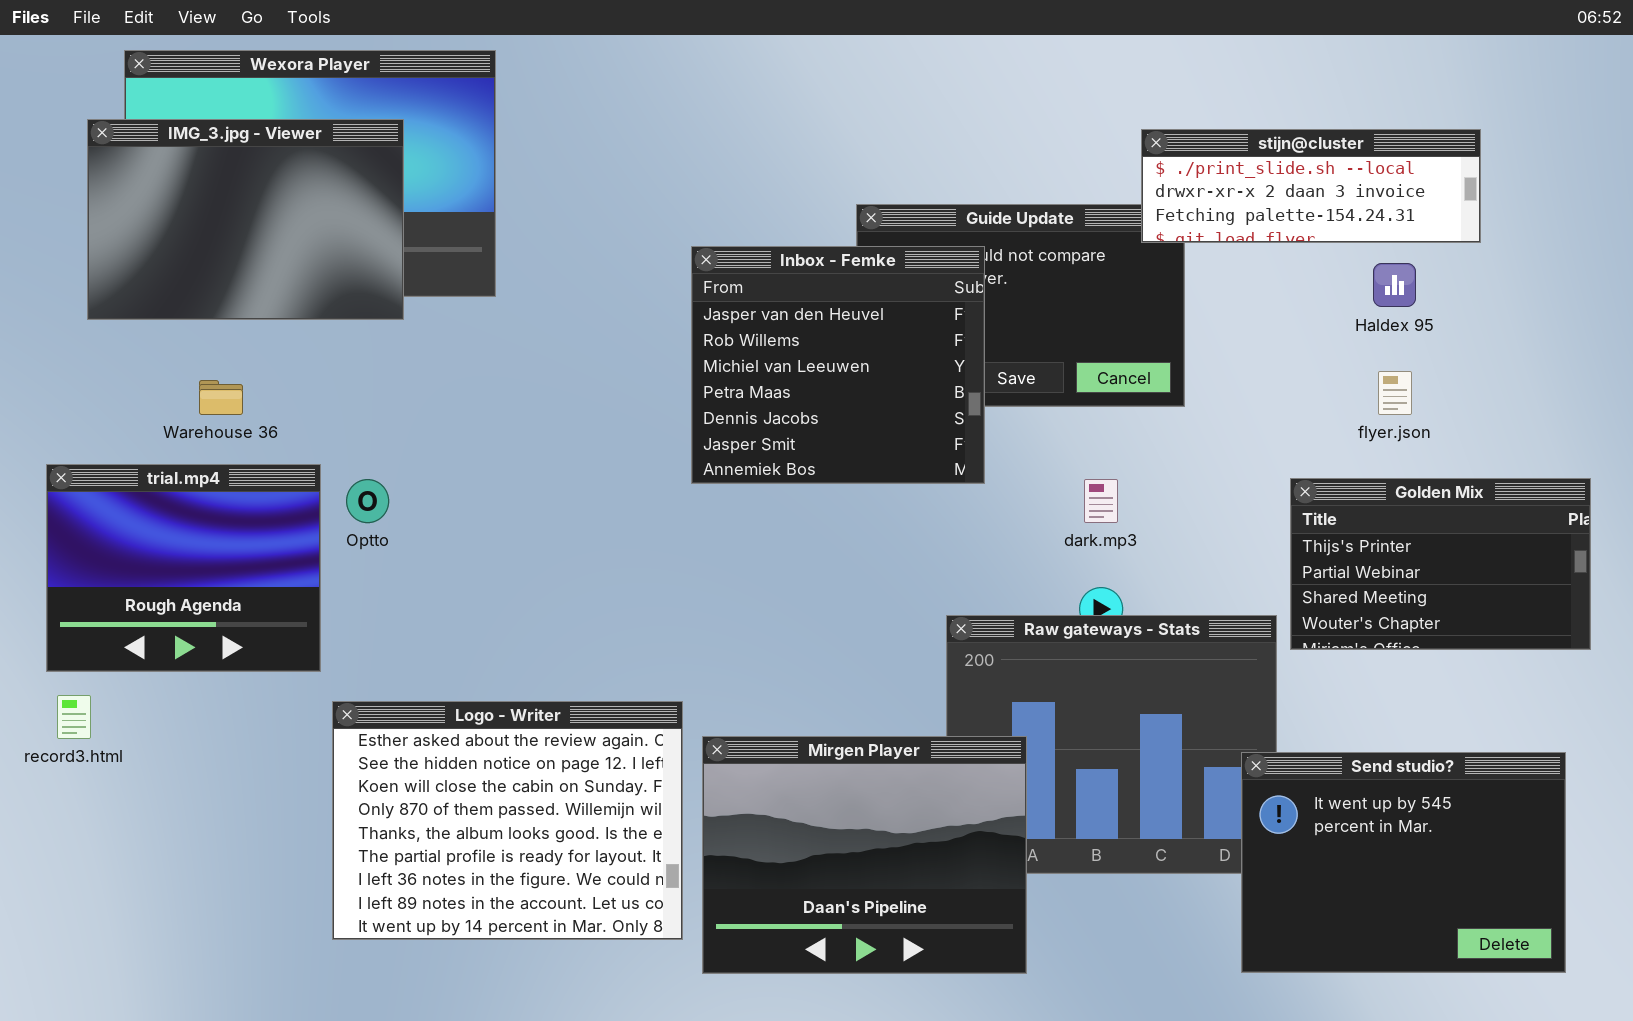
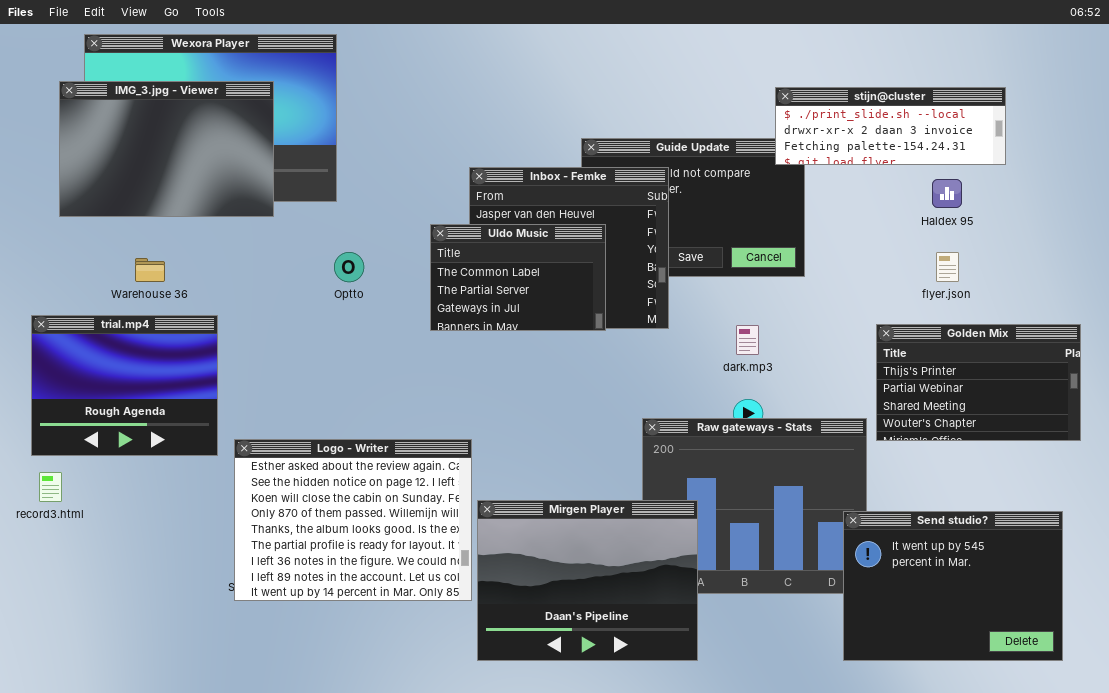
Uldo Music: none -> [430,224,606,331], opened
Optto: [346,479,389,523] -> [334,252,364,282], moved
Logo - Writer: [332,701,683,940] -> [234,439,472,601], moved

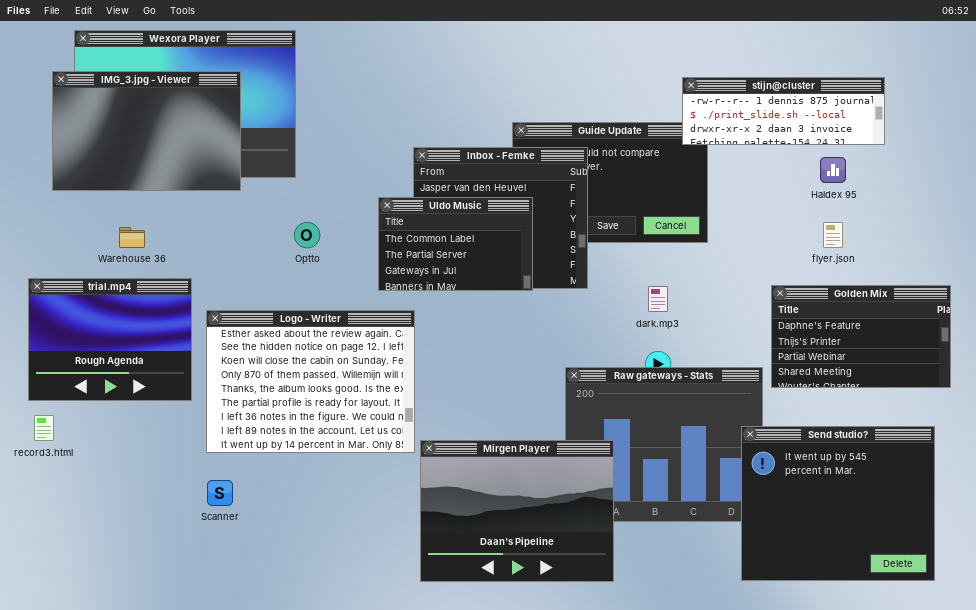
stijn@cluster: [775,87,1006,165] -> [682,77,885,145], scrolled up 1 row
Golden Mix: [876,324,1081,441] -> [771,285,951,388], scrolled up 1 row
Logo - Writer: [234,439,472,601] -> [206,310,415,453], moved
Send studio?: [843,511,1063,661] -> [741,426,935,581], resized

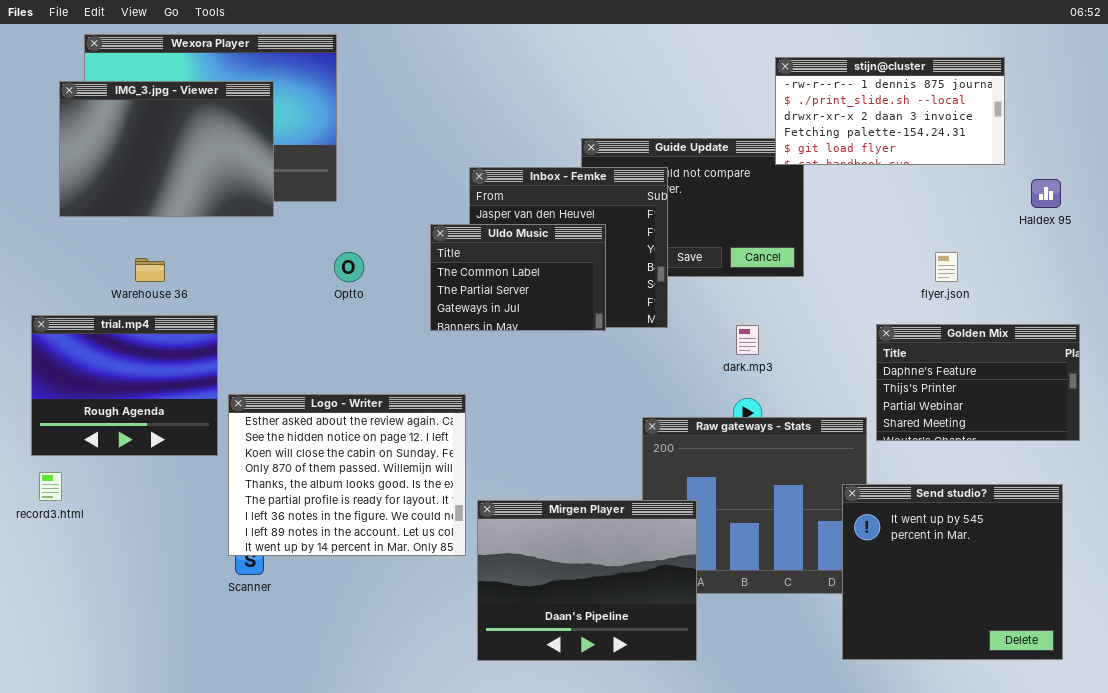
stijn@cluster: [682,77,885,145] -> [775,57,1005,165], resized
Haldex 95: [820,157,846,183] -> [1031,179,1061,208], moved
Logo - Writer: [206,310,415,453] -> [228,394,466,556], moved

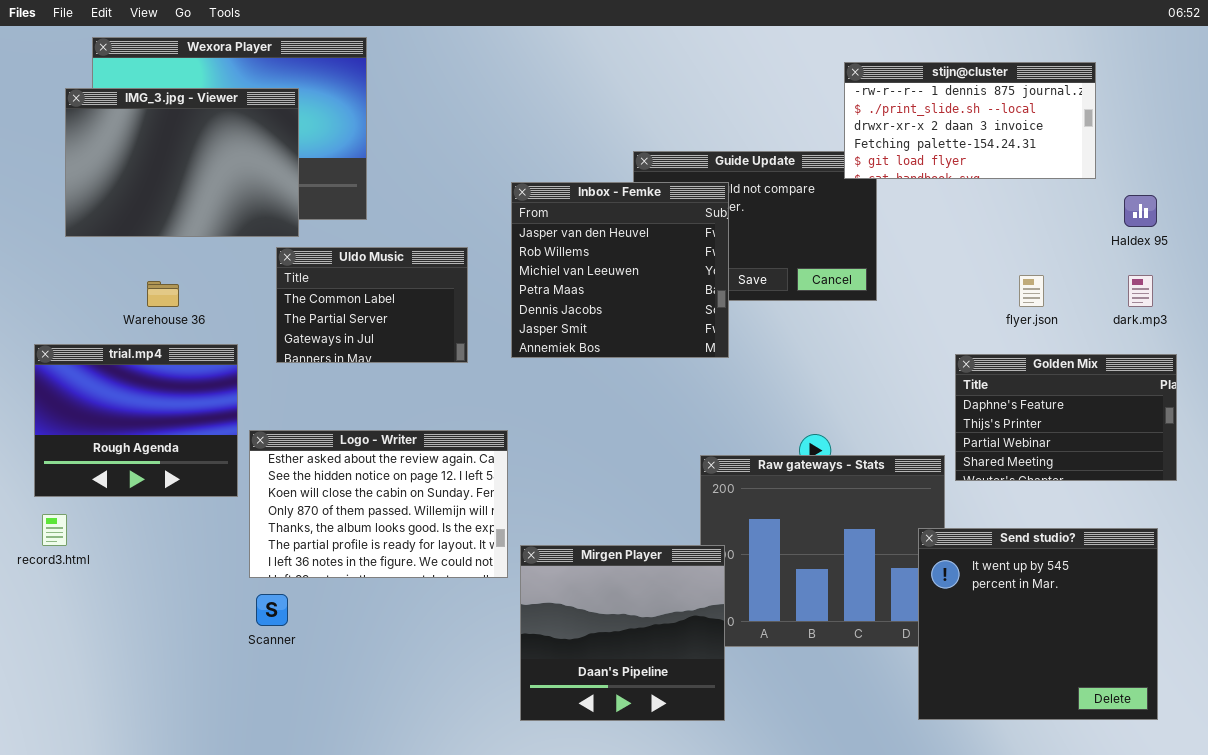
Uldo Music: [430,224,606,331] -> [276,247,468,363], moved
dark.mp3: [736,325,759,355] -> [1128,275,1153,307], moved
Logo - Writer: [228,394,466,556] -> [249,430,508,578], resized
Mirgen Player: [477,500,697,661] -> [520,545,725,721], resized

